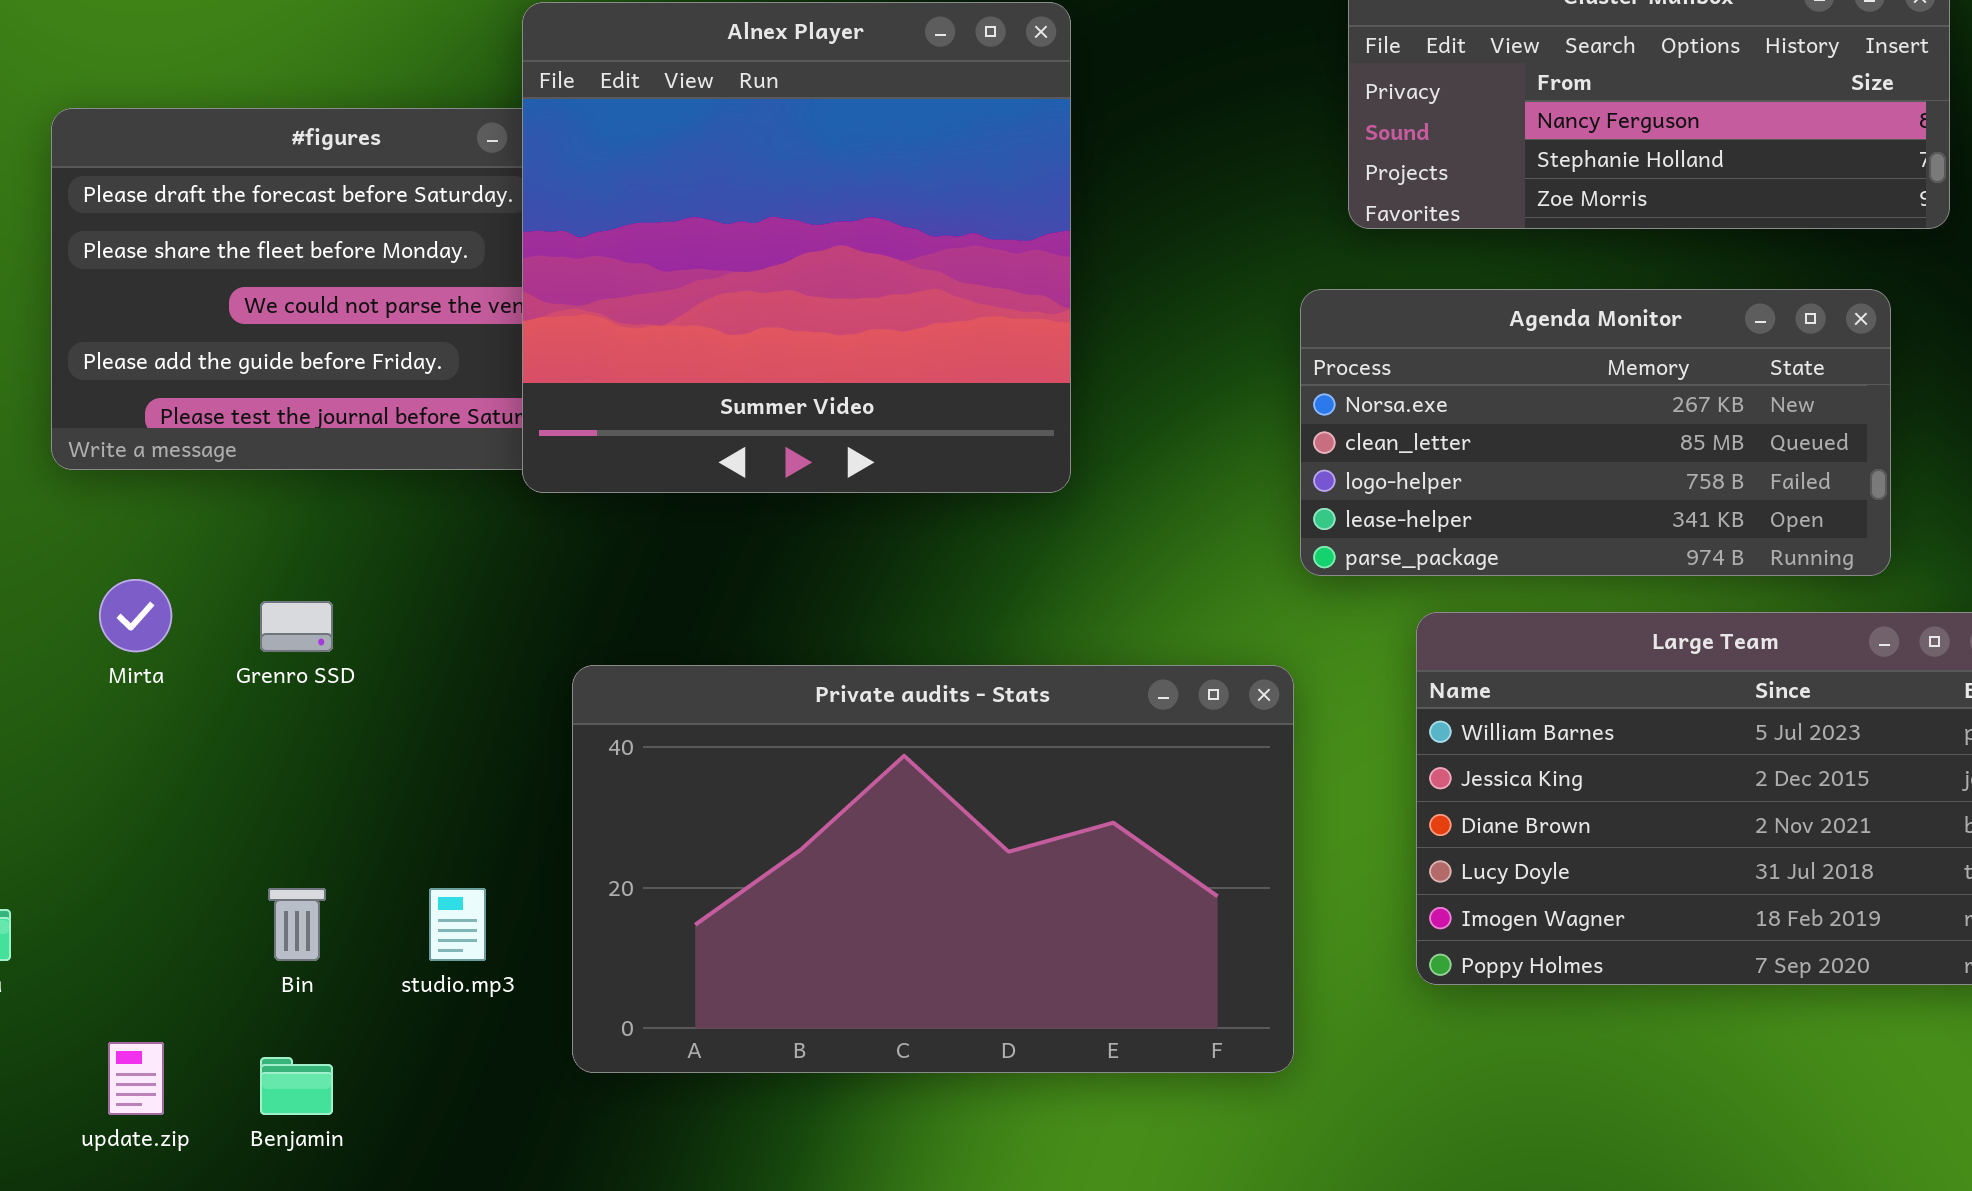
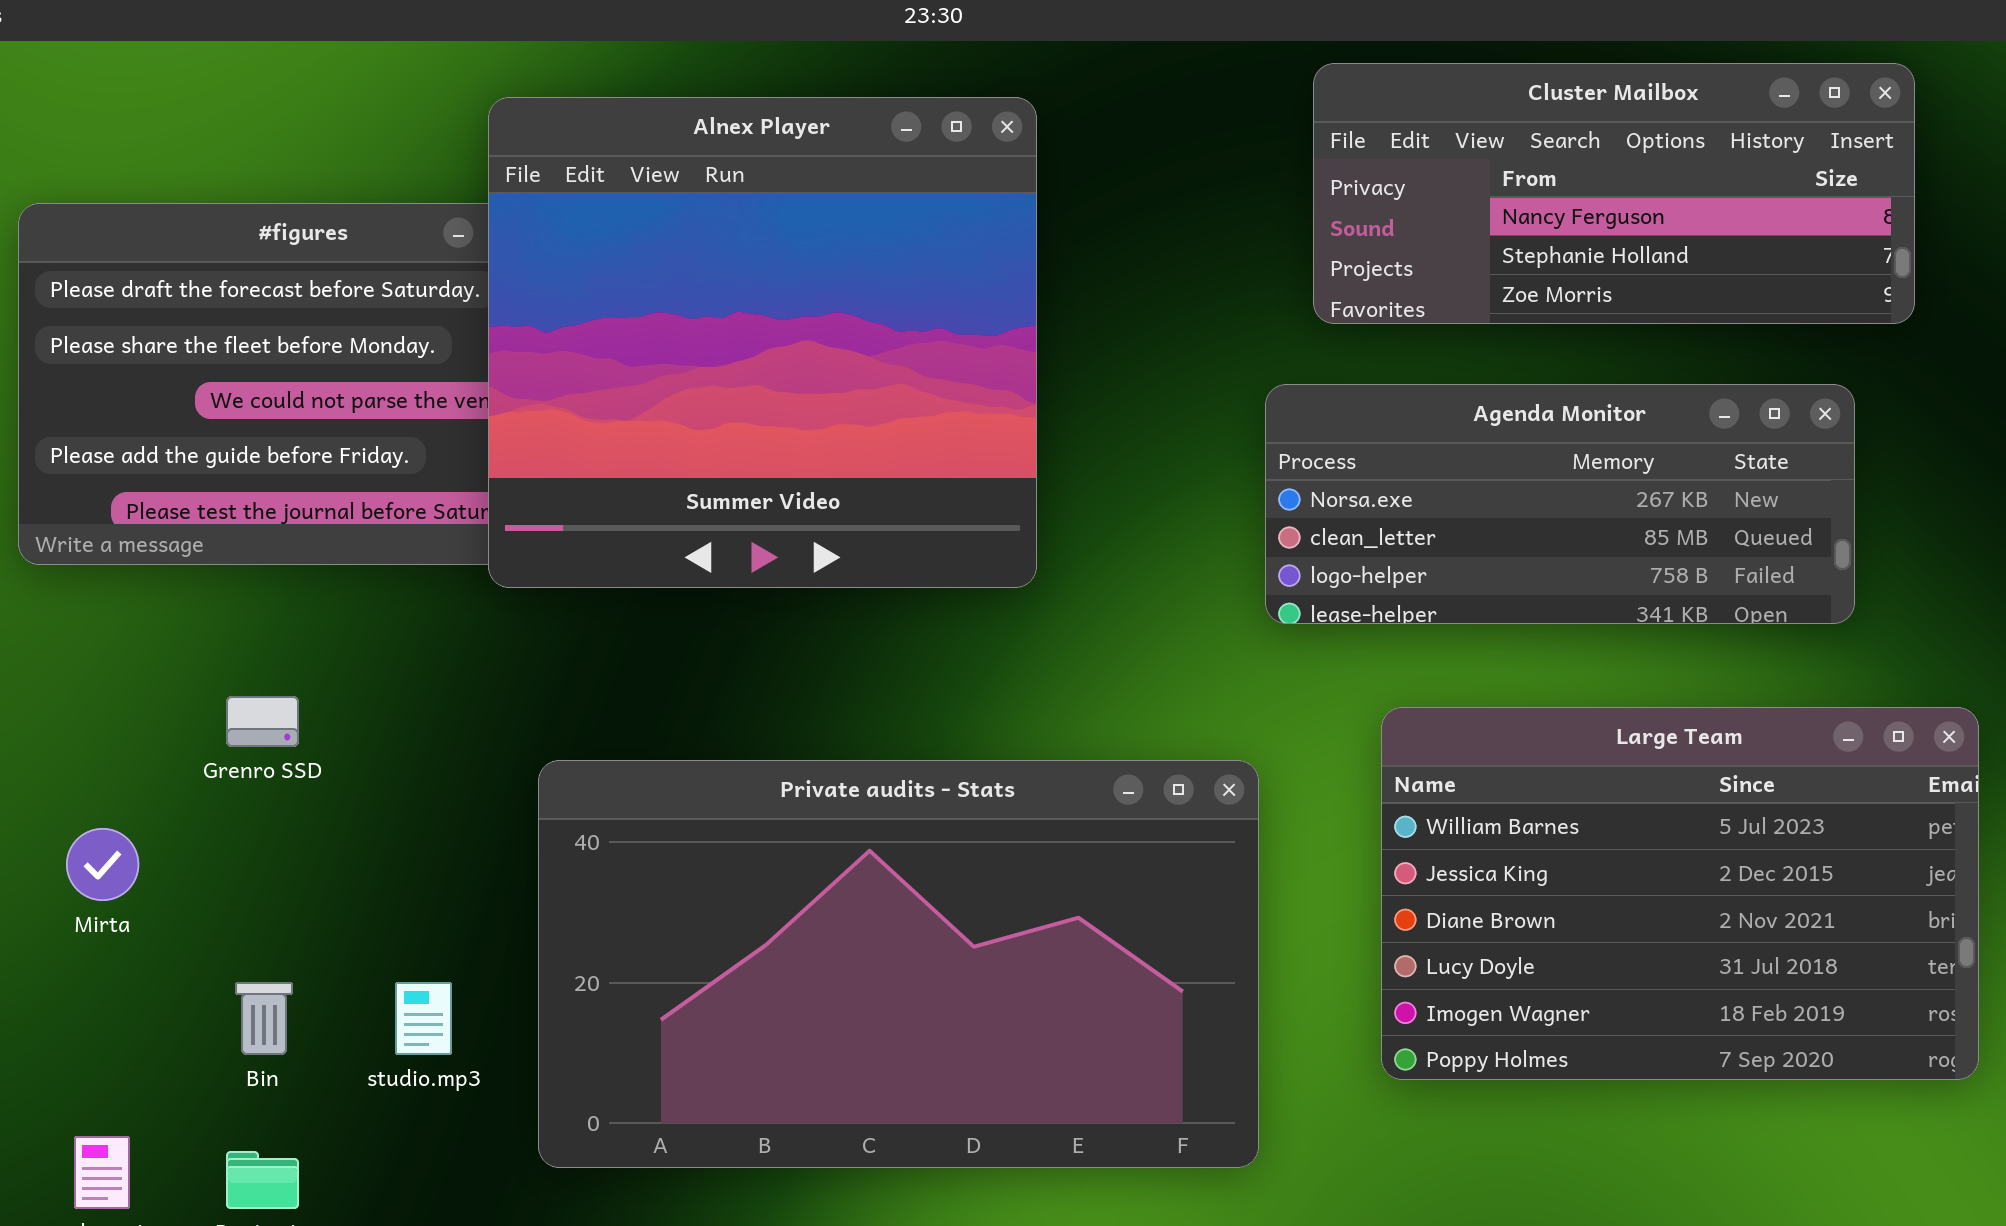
Agenda Monitor: [1300,289,1891,576] -> [1265,384,1855,624], resized
Mirta: [99,579,172,652] -> [66,828,139,901], moved

